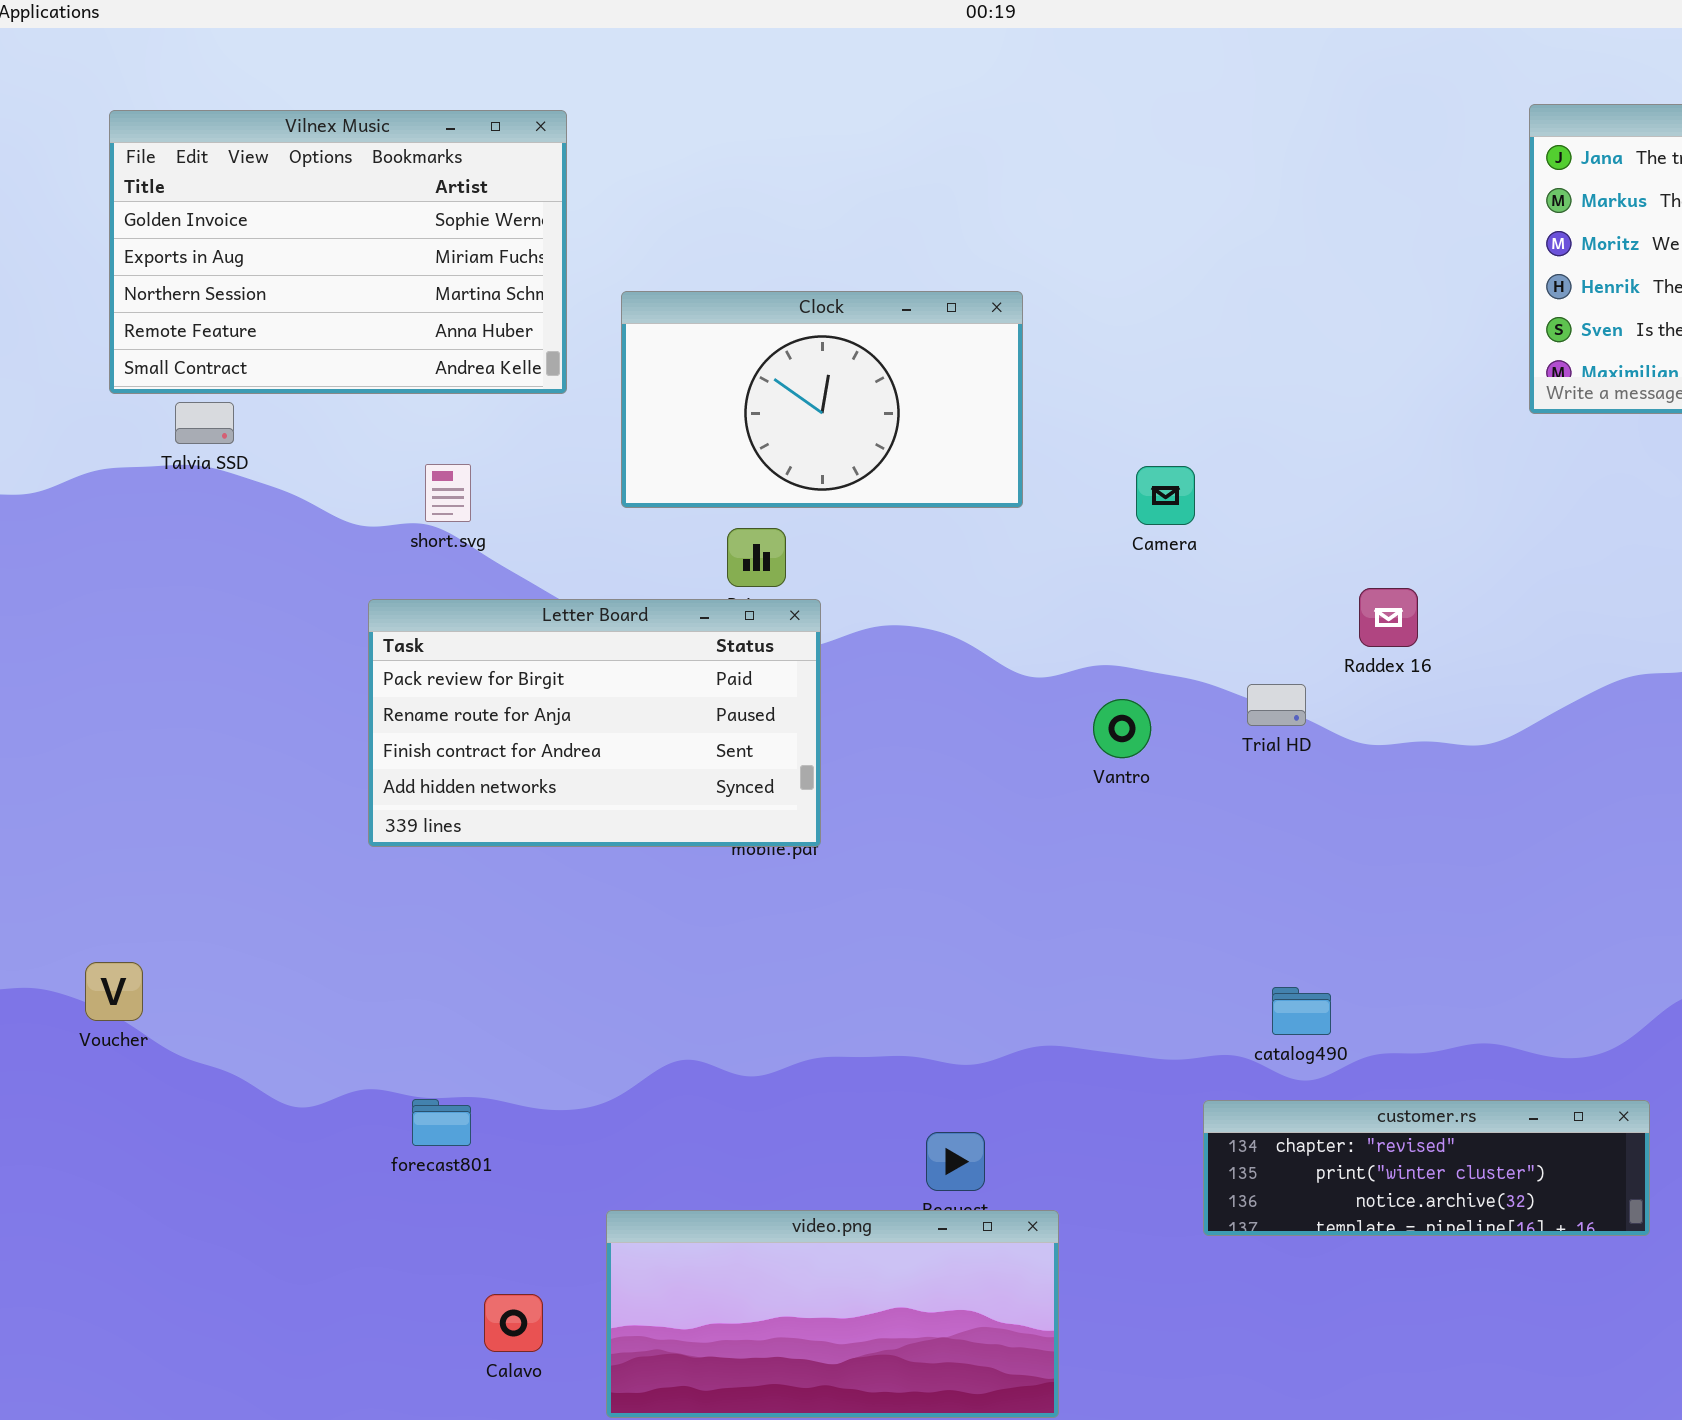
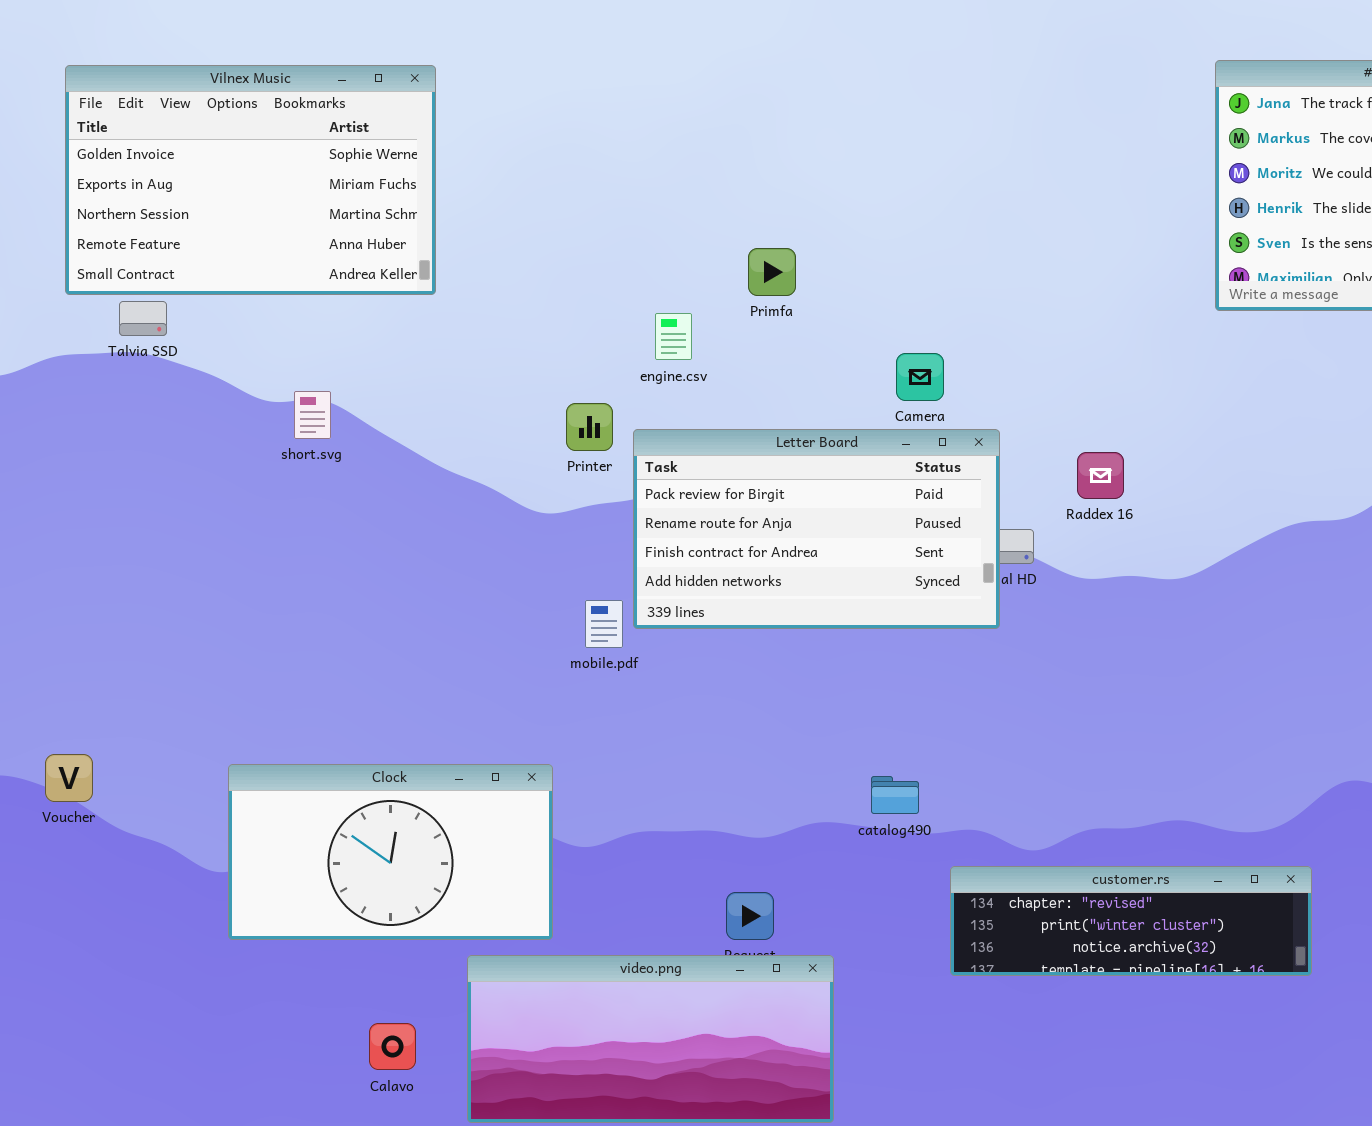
Clock: [621,291,1023,508] -> [228,764,553,940], moved
short.svg: [425,464,471,522] -> [294,391,331,439], moved
Letter Board: [368,599,821,847] -> [633,429,1000,629], moved
catalog490: [1272,987,1331,1035] -> [871,776,919,814], moved

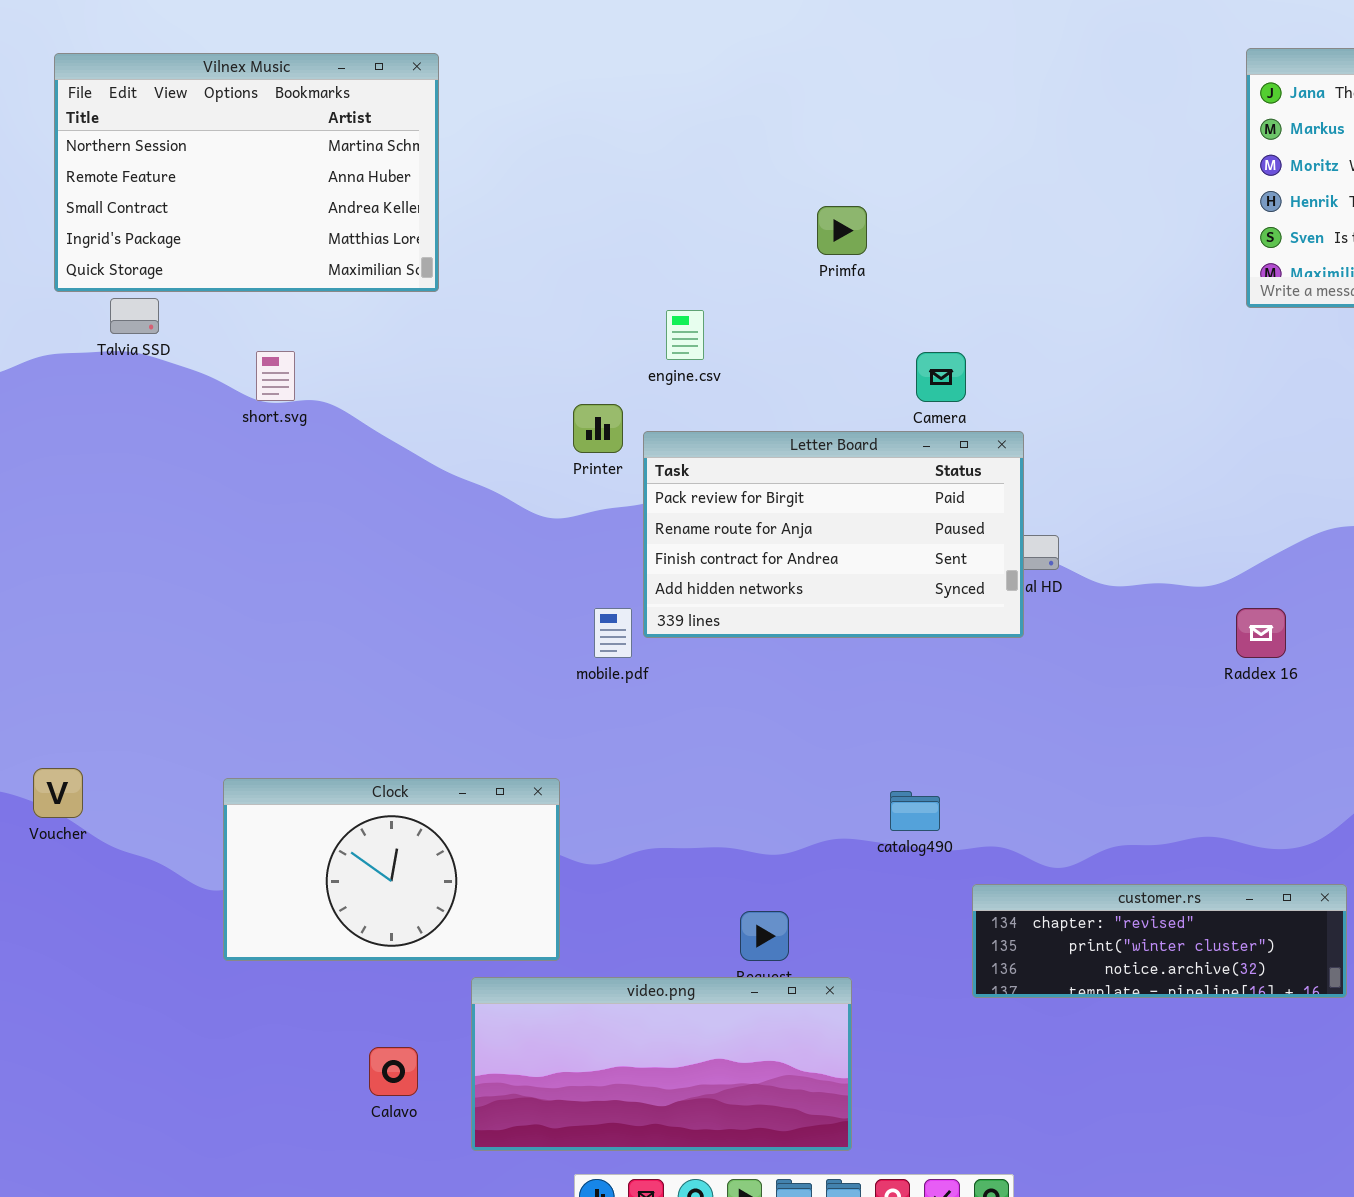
Vilnex Music: [65,65,436,295] -> [54,53,439,292], scrolled down 2 rows
Primfa: [748,248,796,296] -> [817,206,867,255], moved
short.svg: [294,391,331,439] -> [256,351,295,401], moved
Raddex 16: [1077,452,1124,499] -> [1236,608,1286,658], moved

